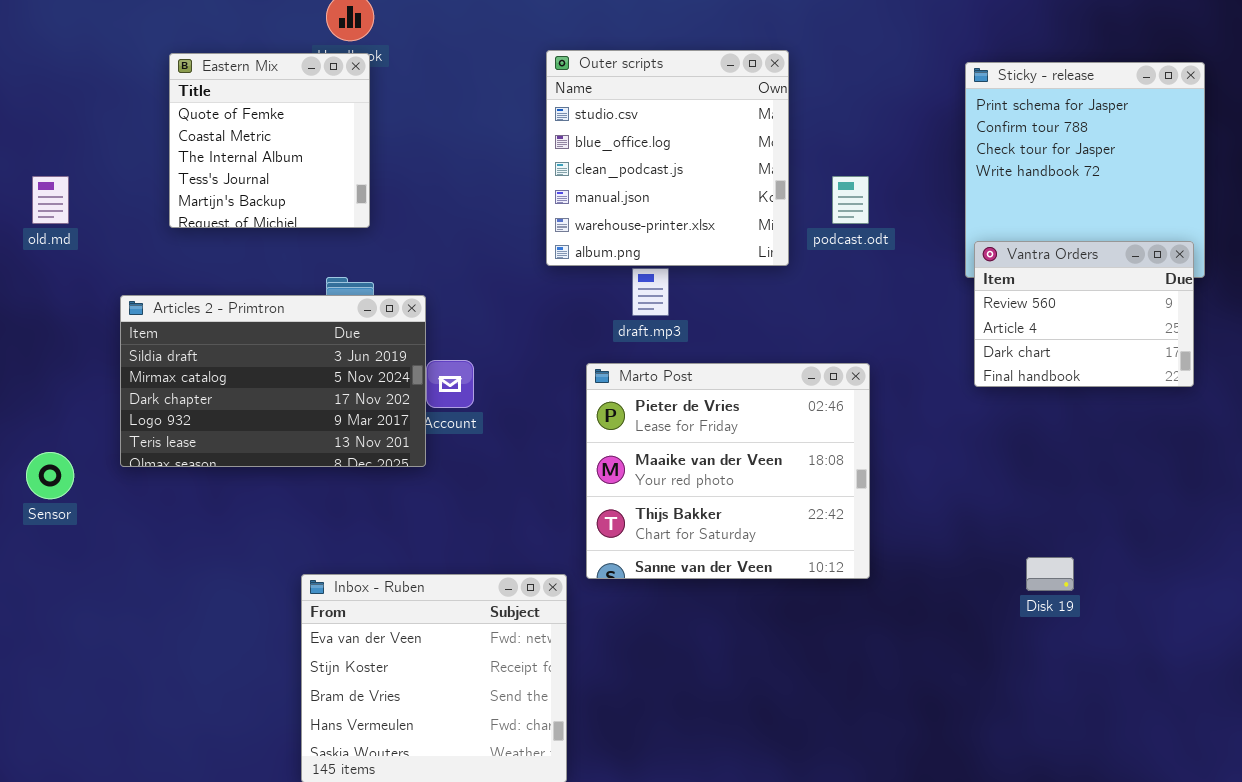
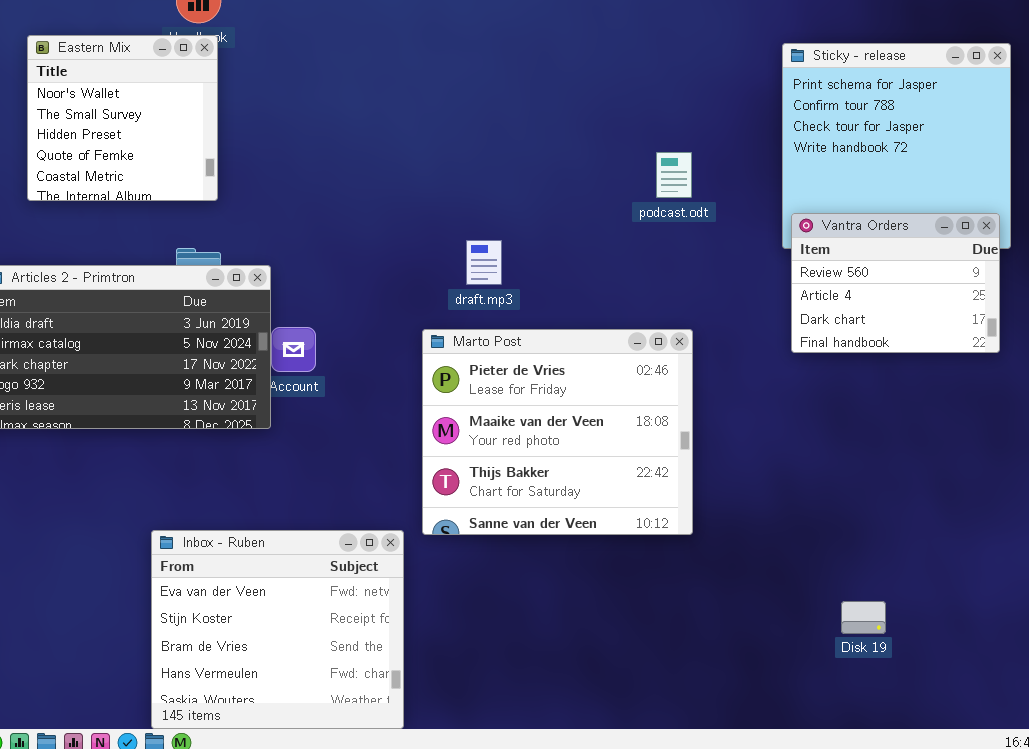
Outer scripts: [546,50,789,266] -> none, closed
Eastern Mix: [169,53,370,228] -> [27,35,218,201], scrolled up 3 rows
Disk 19: [1026,557,1074,591] -> [841,601,886,634], moved

